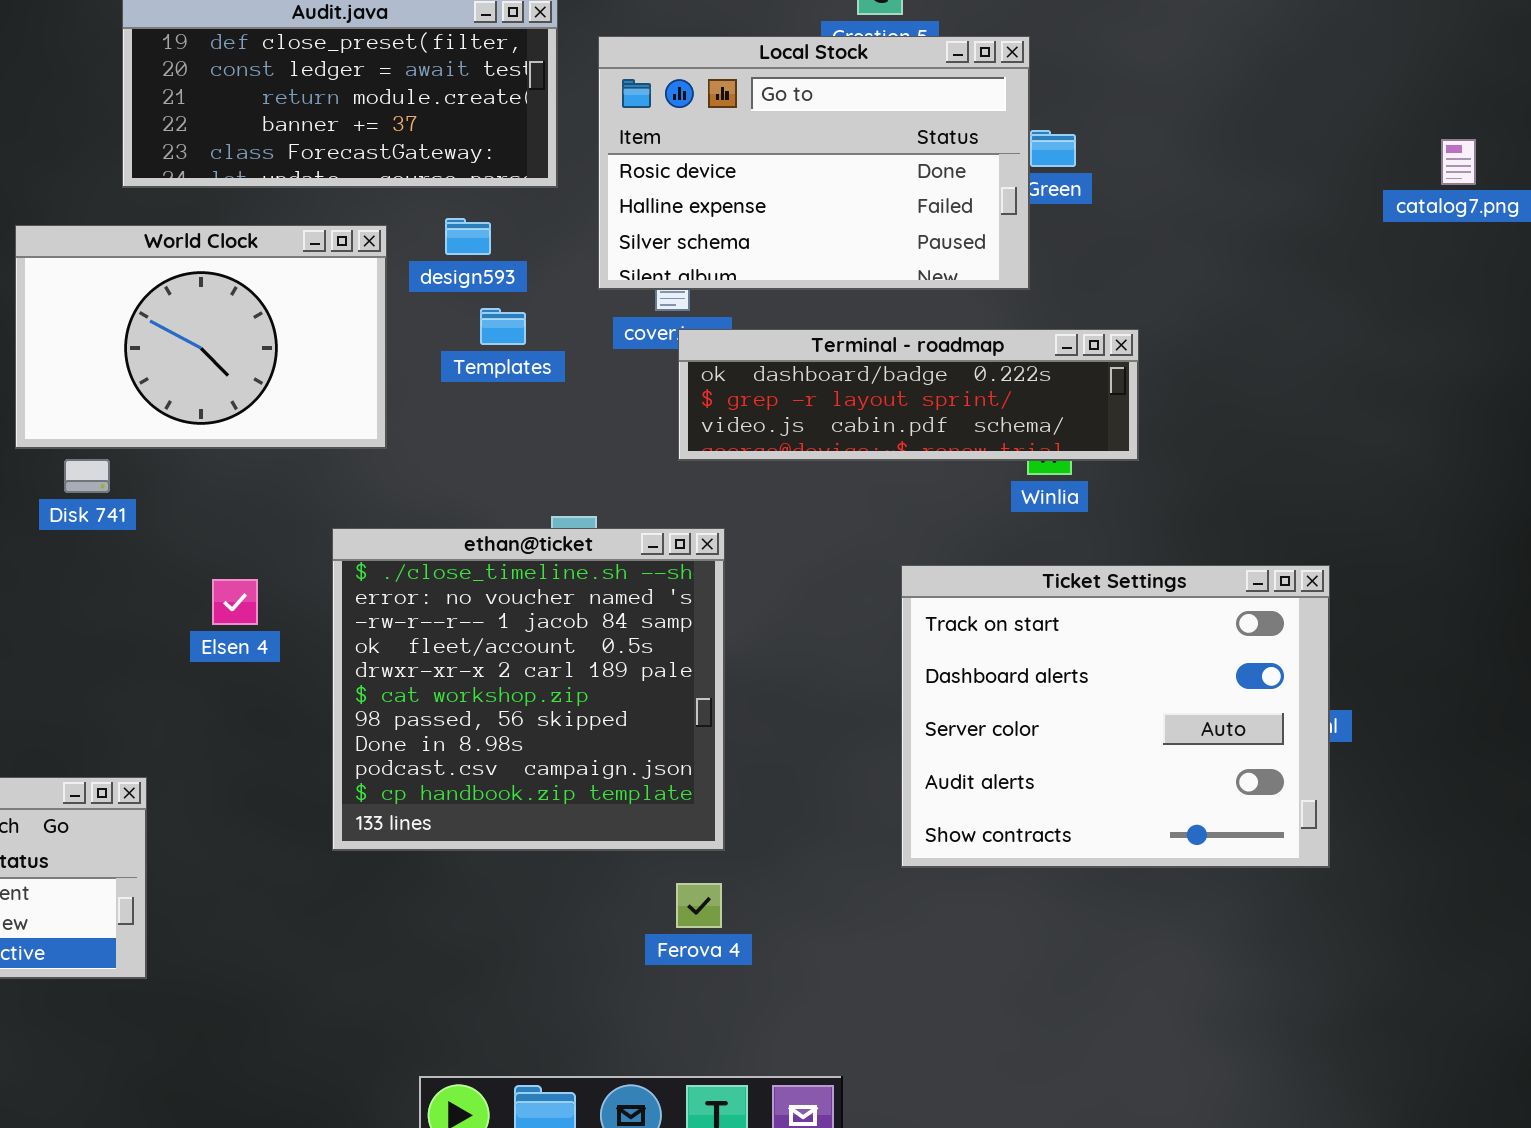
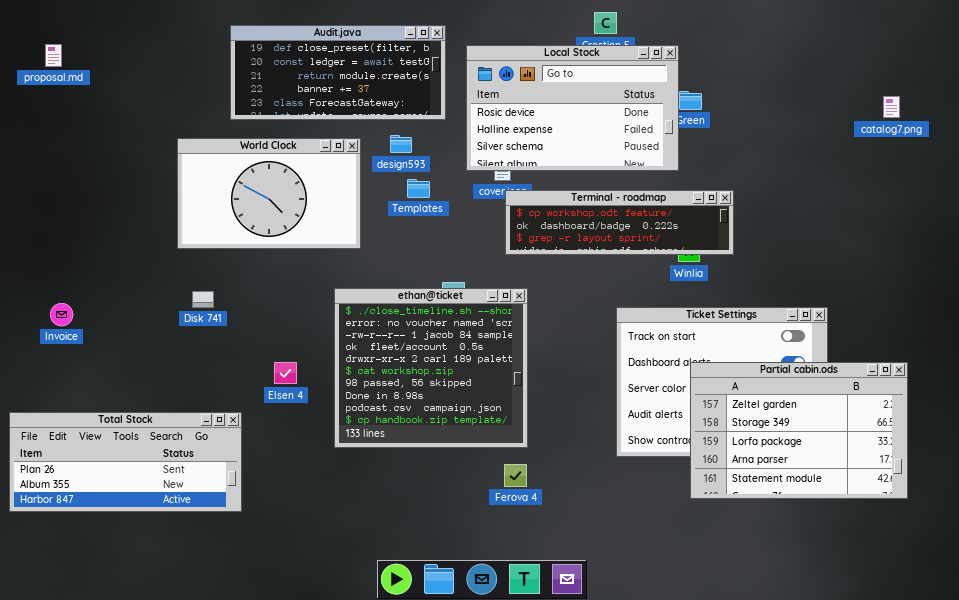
Terminal - roadmap: [678,329,1139,461] -> [505,190,734,255], scrolled up 1 row
Disk 741: [64,459,110,493] -> [192,291,214,308], moved
Elsen 4: [212,579,258,625] -> [274,362,297,384], moved
Partial cabin.ods: none -> [690,362,908,499], opened

